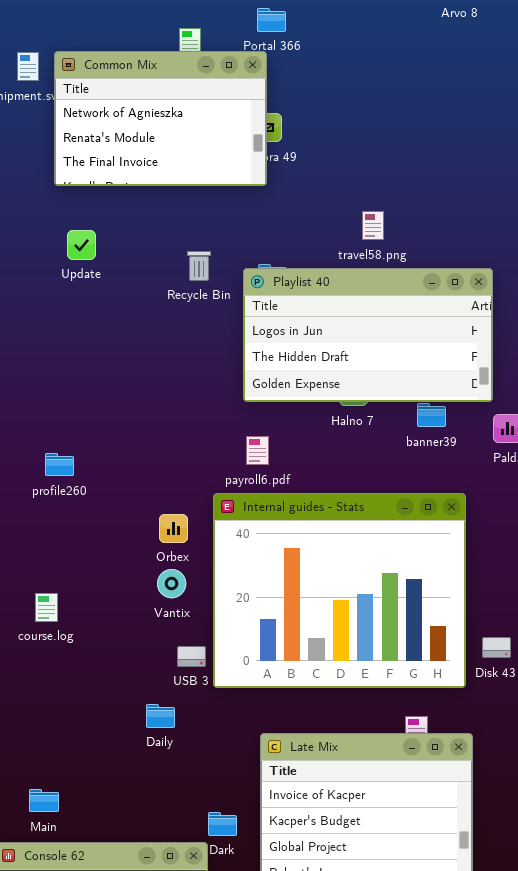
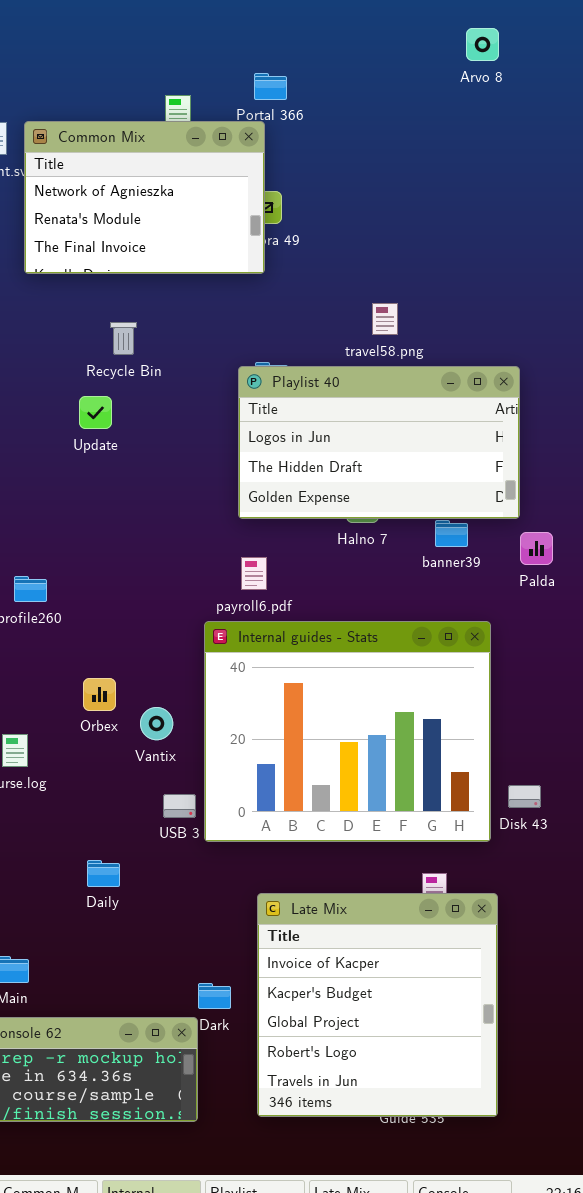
Update: [67,230,96,260] -> [79,396,112,429], moved
Recycle Bin: [187,251,211,281] -> [110,322,137,355], moved
Orbex: [159,514,188,543] -> [83,678,116,711], moved
Daily: [146,704,175,728] -> [87,860,120,887], moved

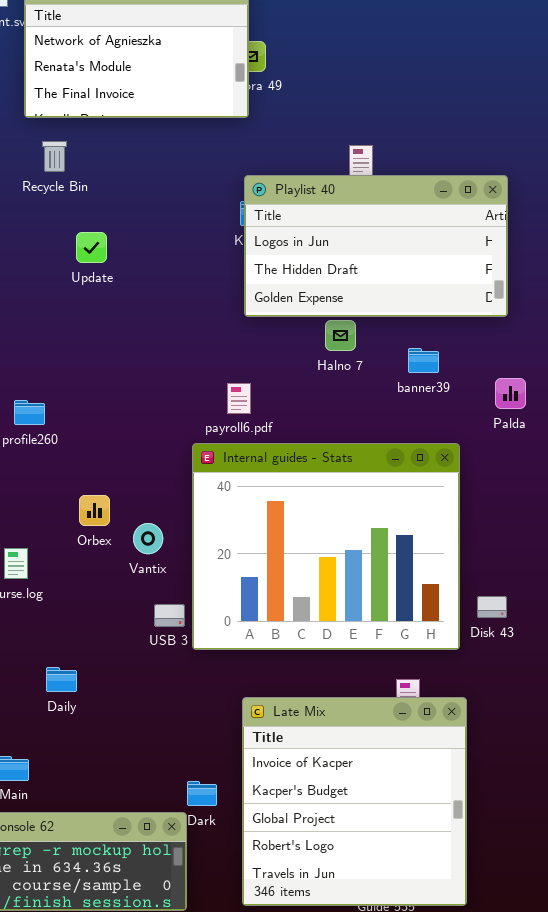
Recycle Bin: [110,322,137,355] -> [42,141,67,172], moved
Playlist 40: [238,366,520,519] -> [244,175,508,317], moved
Palda: [520,532,553,565] -> [495,378,526,409], moved
Daily: [87,860,120,887] -> [46,667,77,692], moved

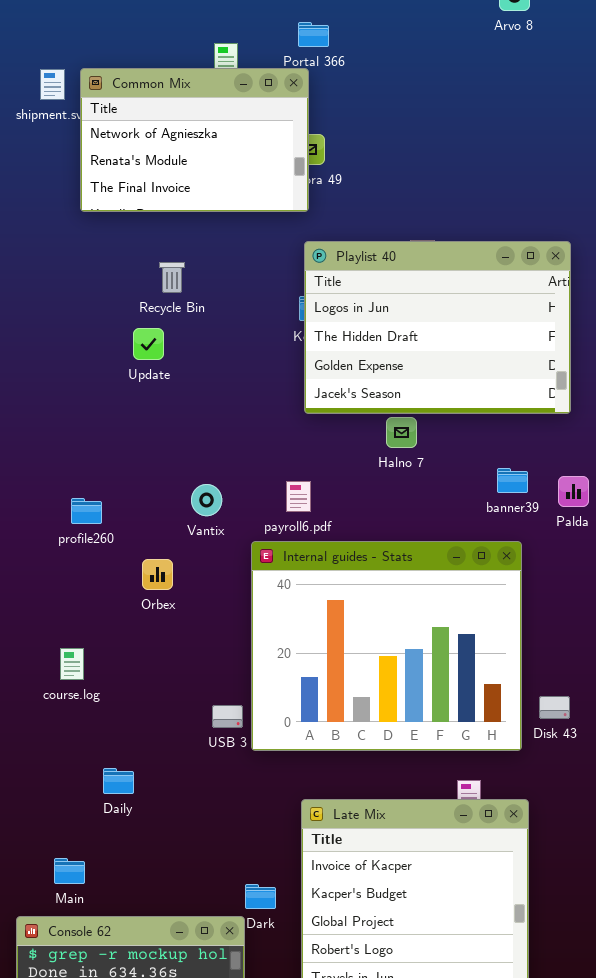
Recycle Bin: [42,141,67,172] -> [159,262,185,293], moved
Playlist 40: [244,175,508,317] -> [304,241,571,414], resized
banner39: [408,348,439,373] -> [497,468,528,493], moved
Orbex: [79,495,110,526] -> [142,559,173,590], moved
Vantix: [133,523,163,554] -> [191,484,222,516], moved

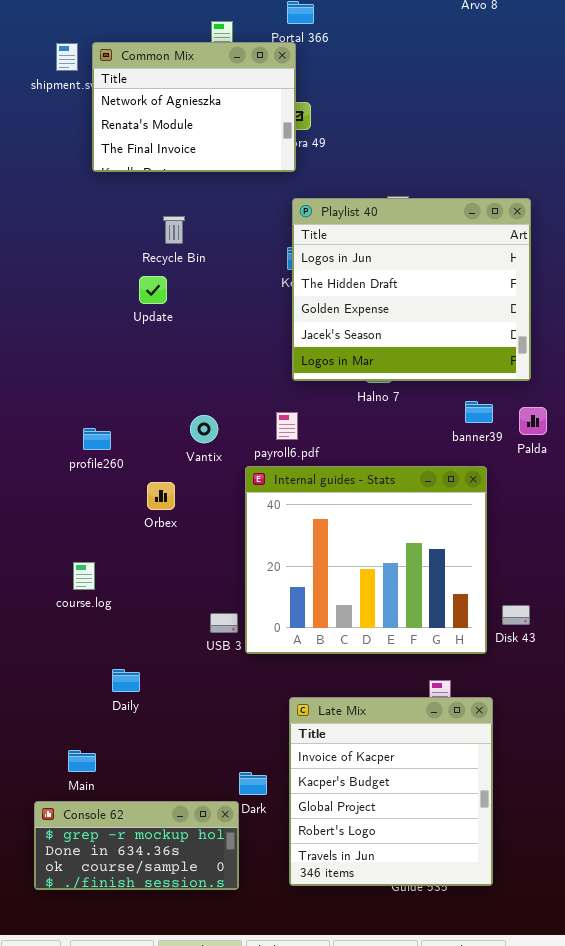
Playlist 40: [304,241,571,414] -> [292,198,531,381], resized

